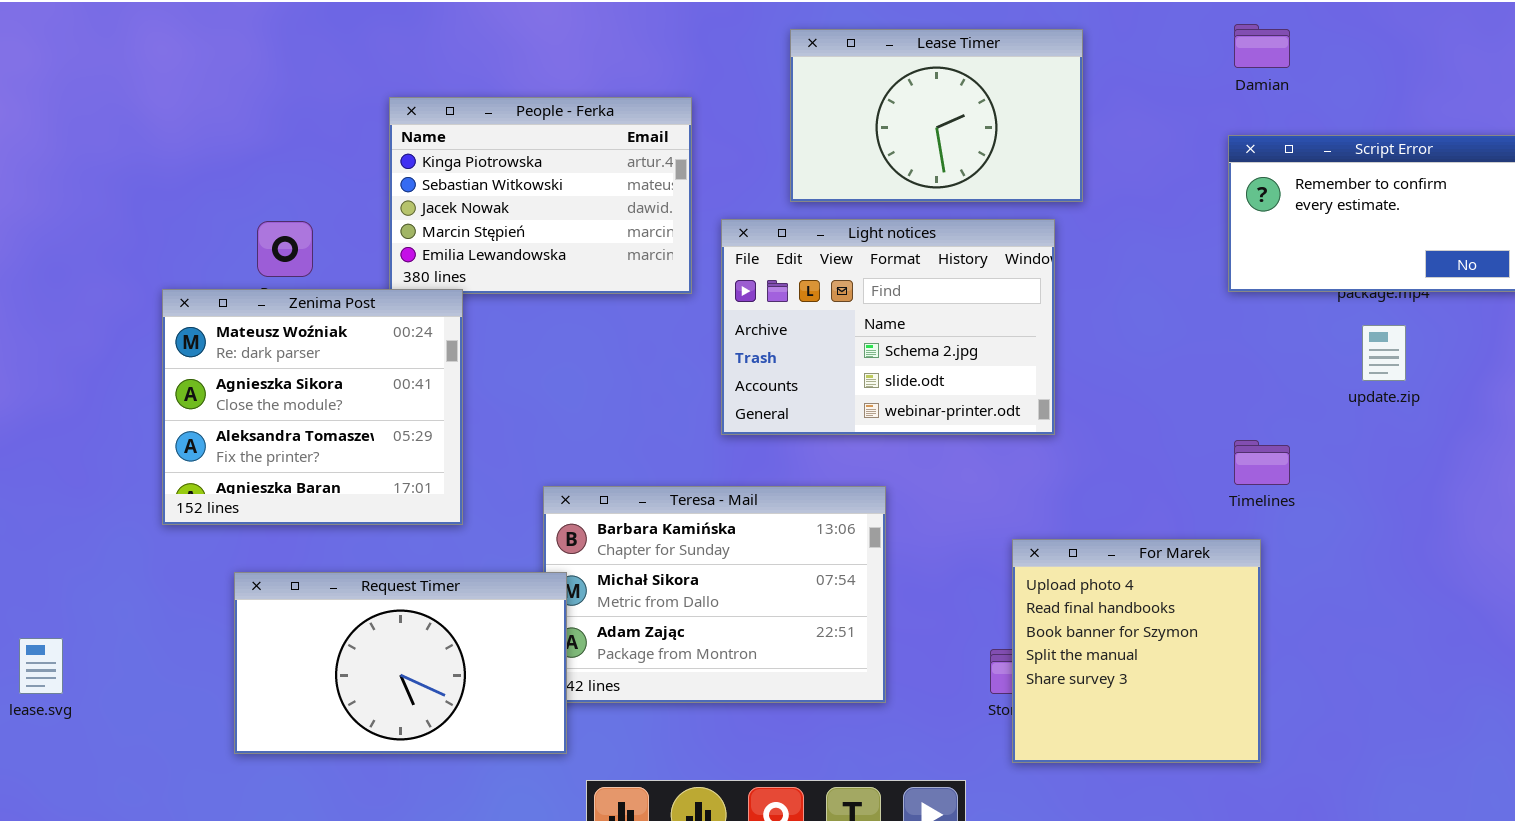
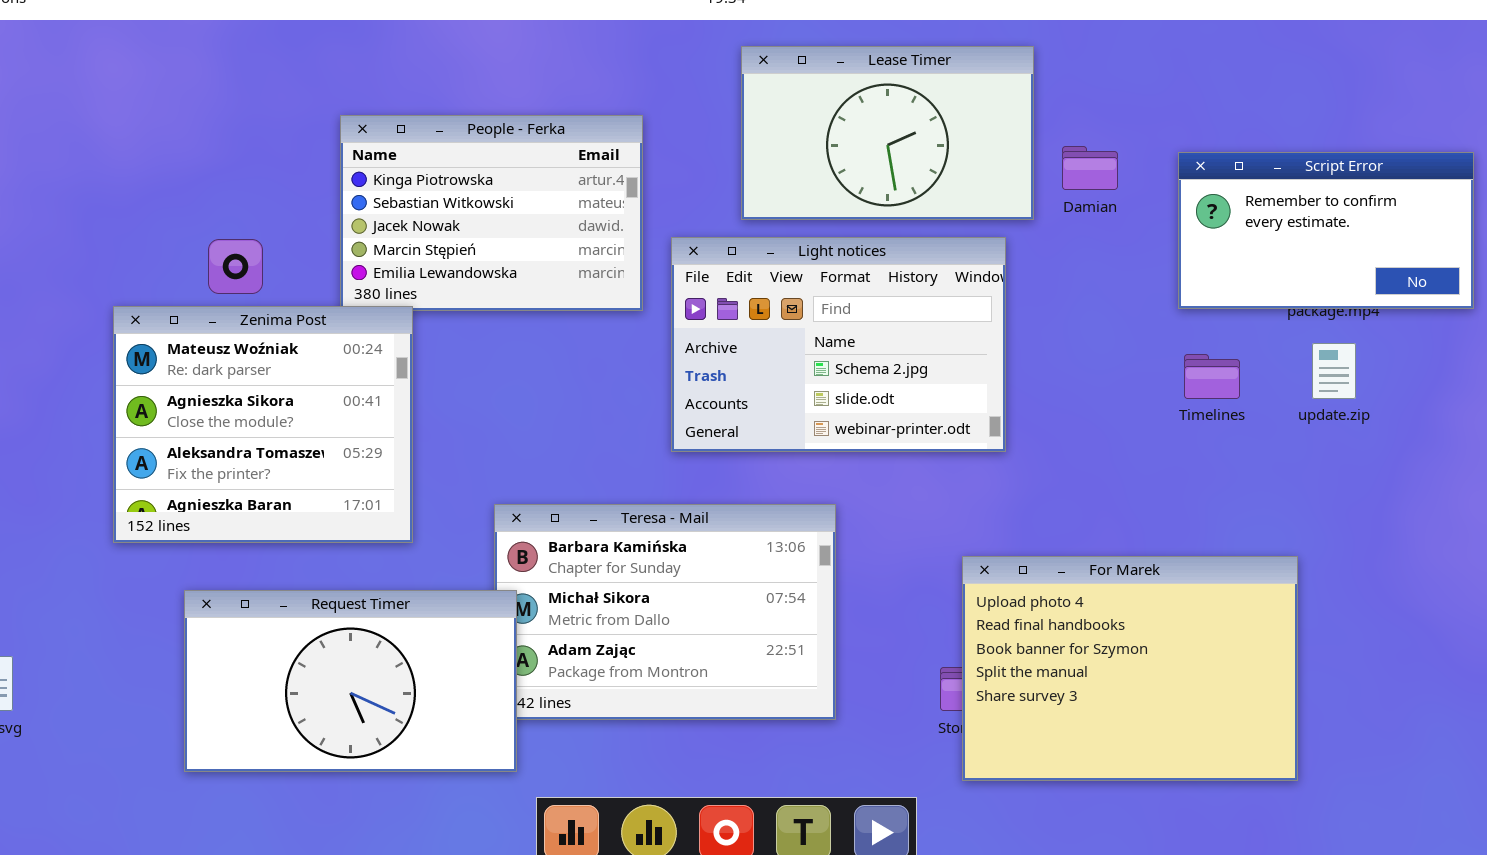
Damian: [1234,24,1290,68] -> [1062,146,1118,190], moved
Timelines: [1234,440,1290,485] -> [1184,354,1240,399], moved
For Marek: [1012,539,1261,763] -> [962,556,1298,781], resized

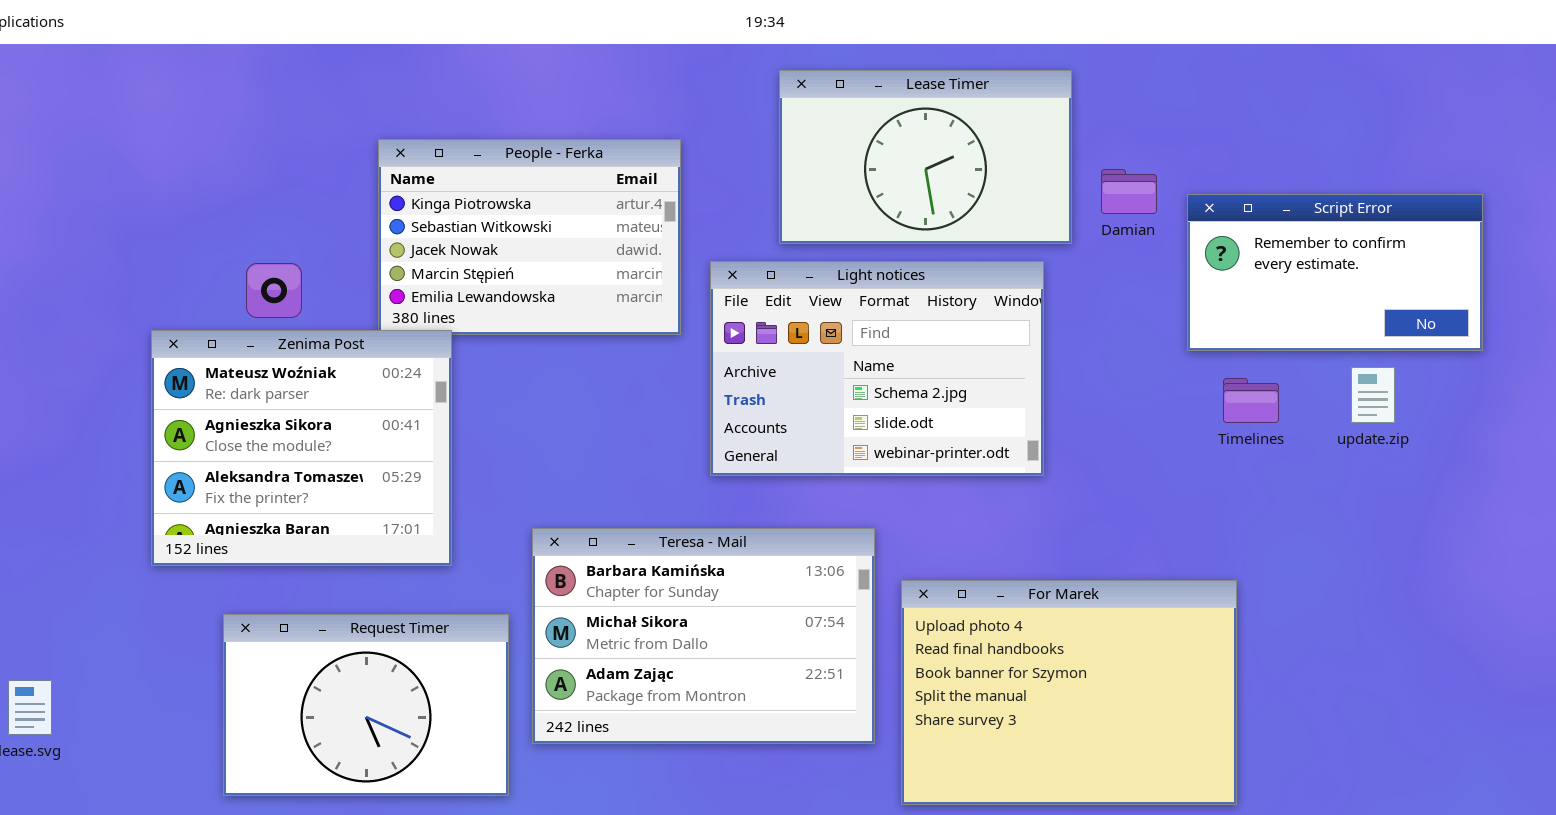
Script Error: [1178,152,1474,309] -> [1187,194,1483,351], moved
For Marek: [962,556,1298,781] -> [901,580,1237,805], moved
Request Timer: [184,590,517,772] -> [223,614,509,796], resized

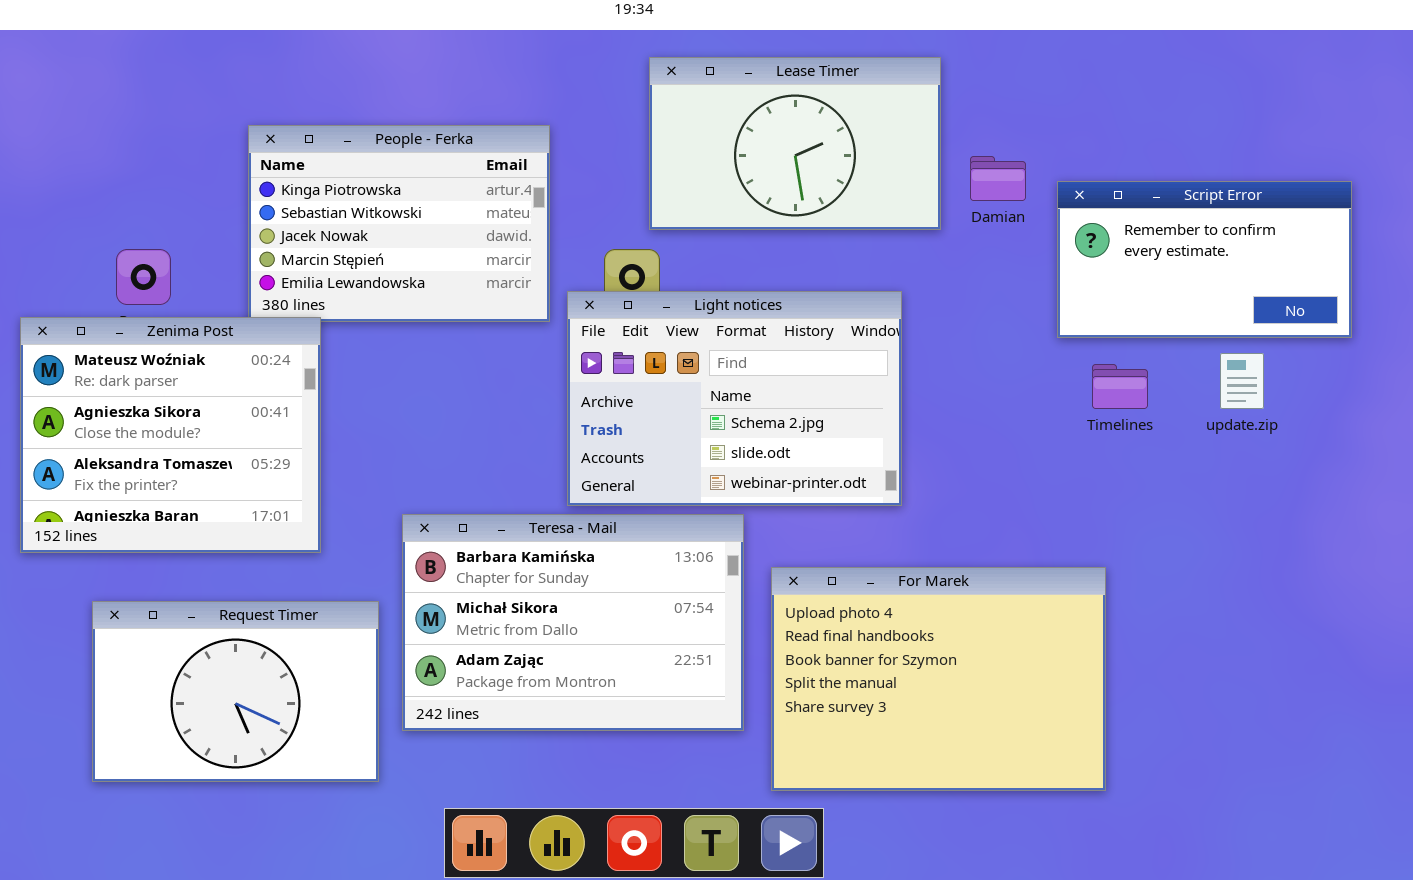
Light notices: [710,261,1044,476] -> [567,291,902,506], moved

